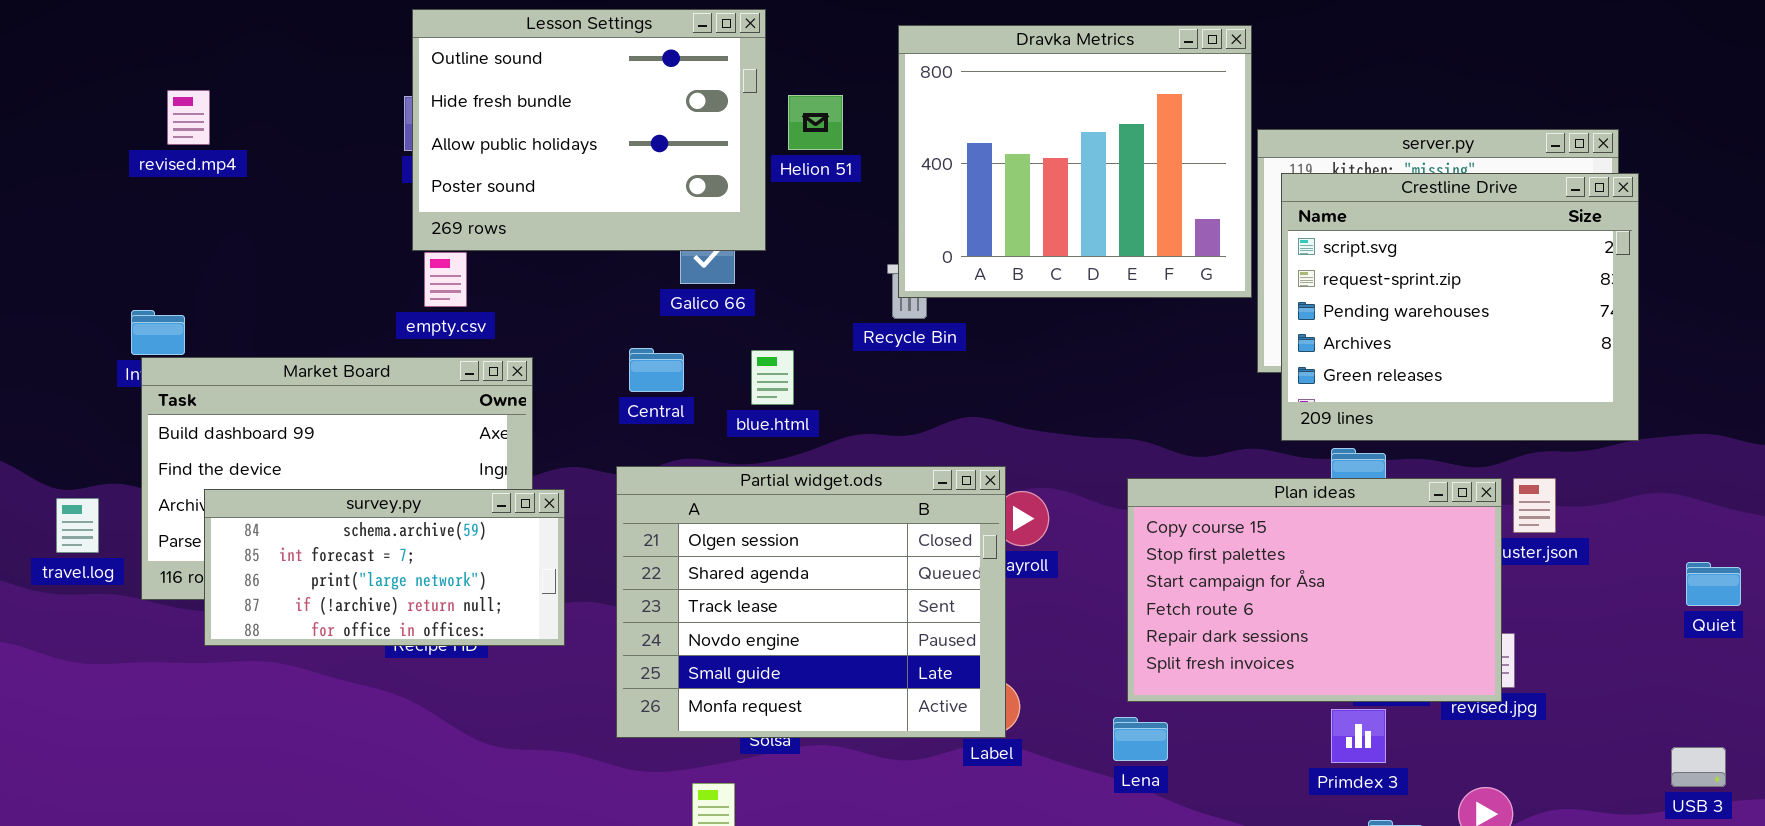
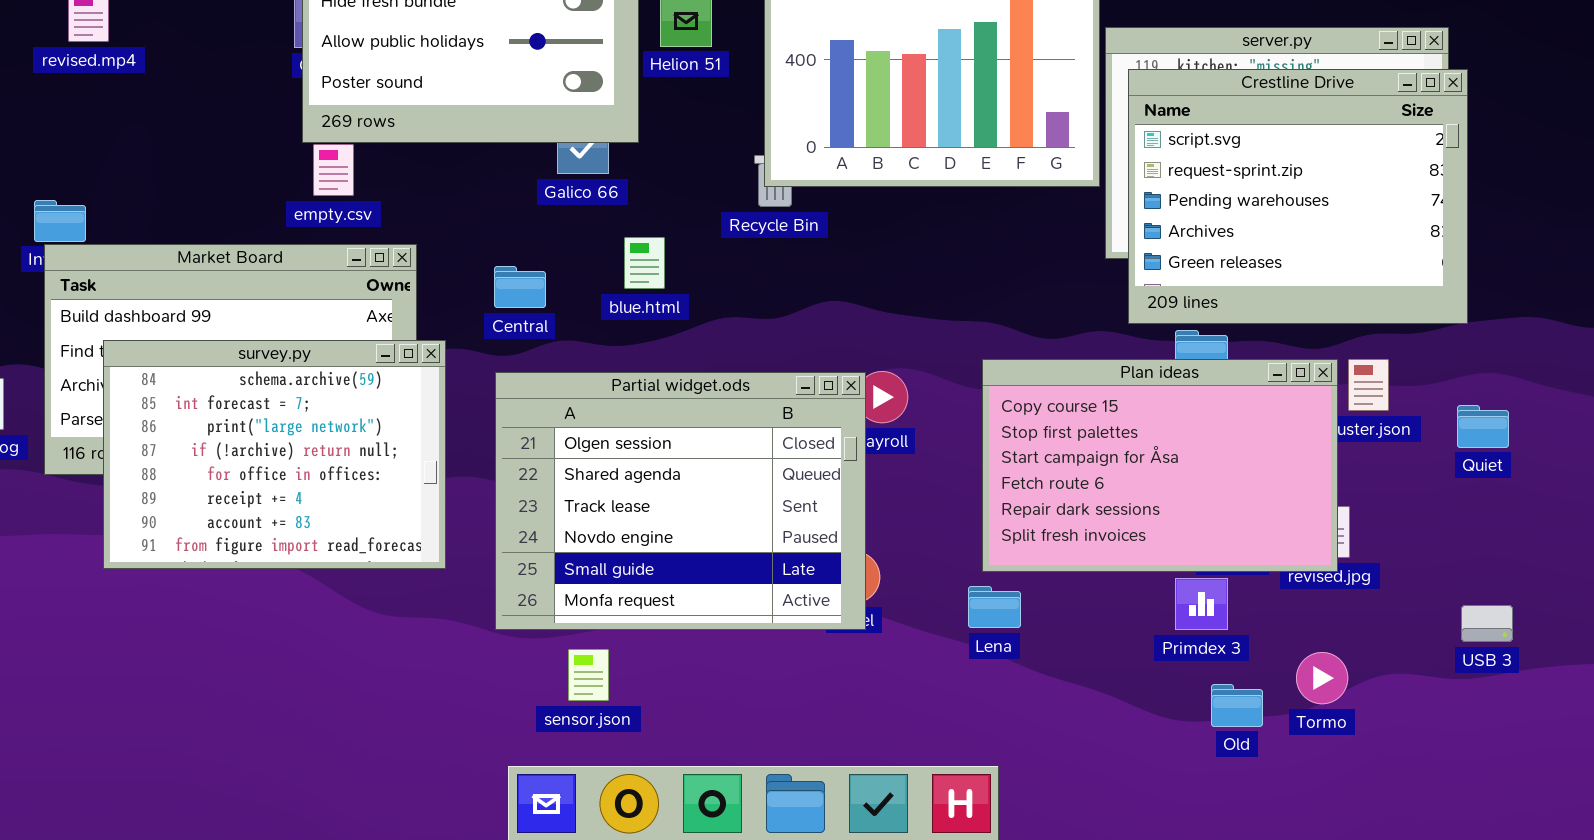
Central: [629,348,684,392] -> [494,266,546,308], moved
Partial widget.ods: [616,466,1006,738] -> [495,372,866,630], moved
survey.py: [204,489,565,646] -> [103,340,446,569], moved, resized
Quiet: [1686,562,1741,606] -> [1457,405,1509,448], moved
USB 3: [1671,747,1726,787] -> [1461,605,1513,642], moved

